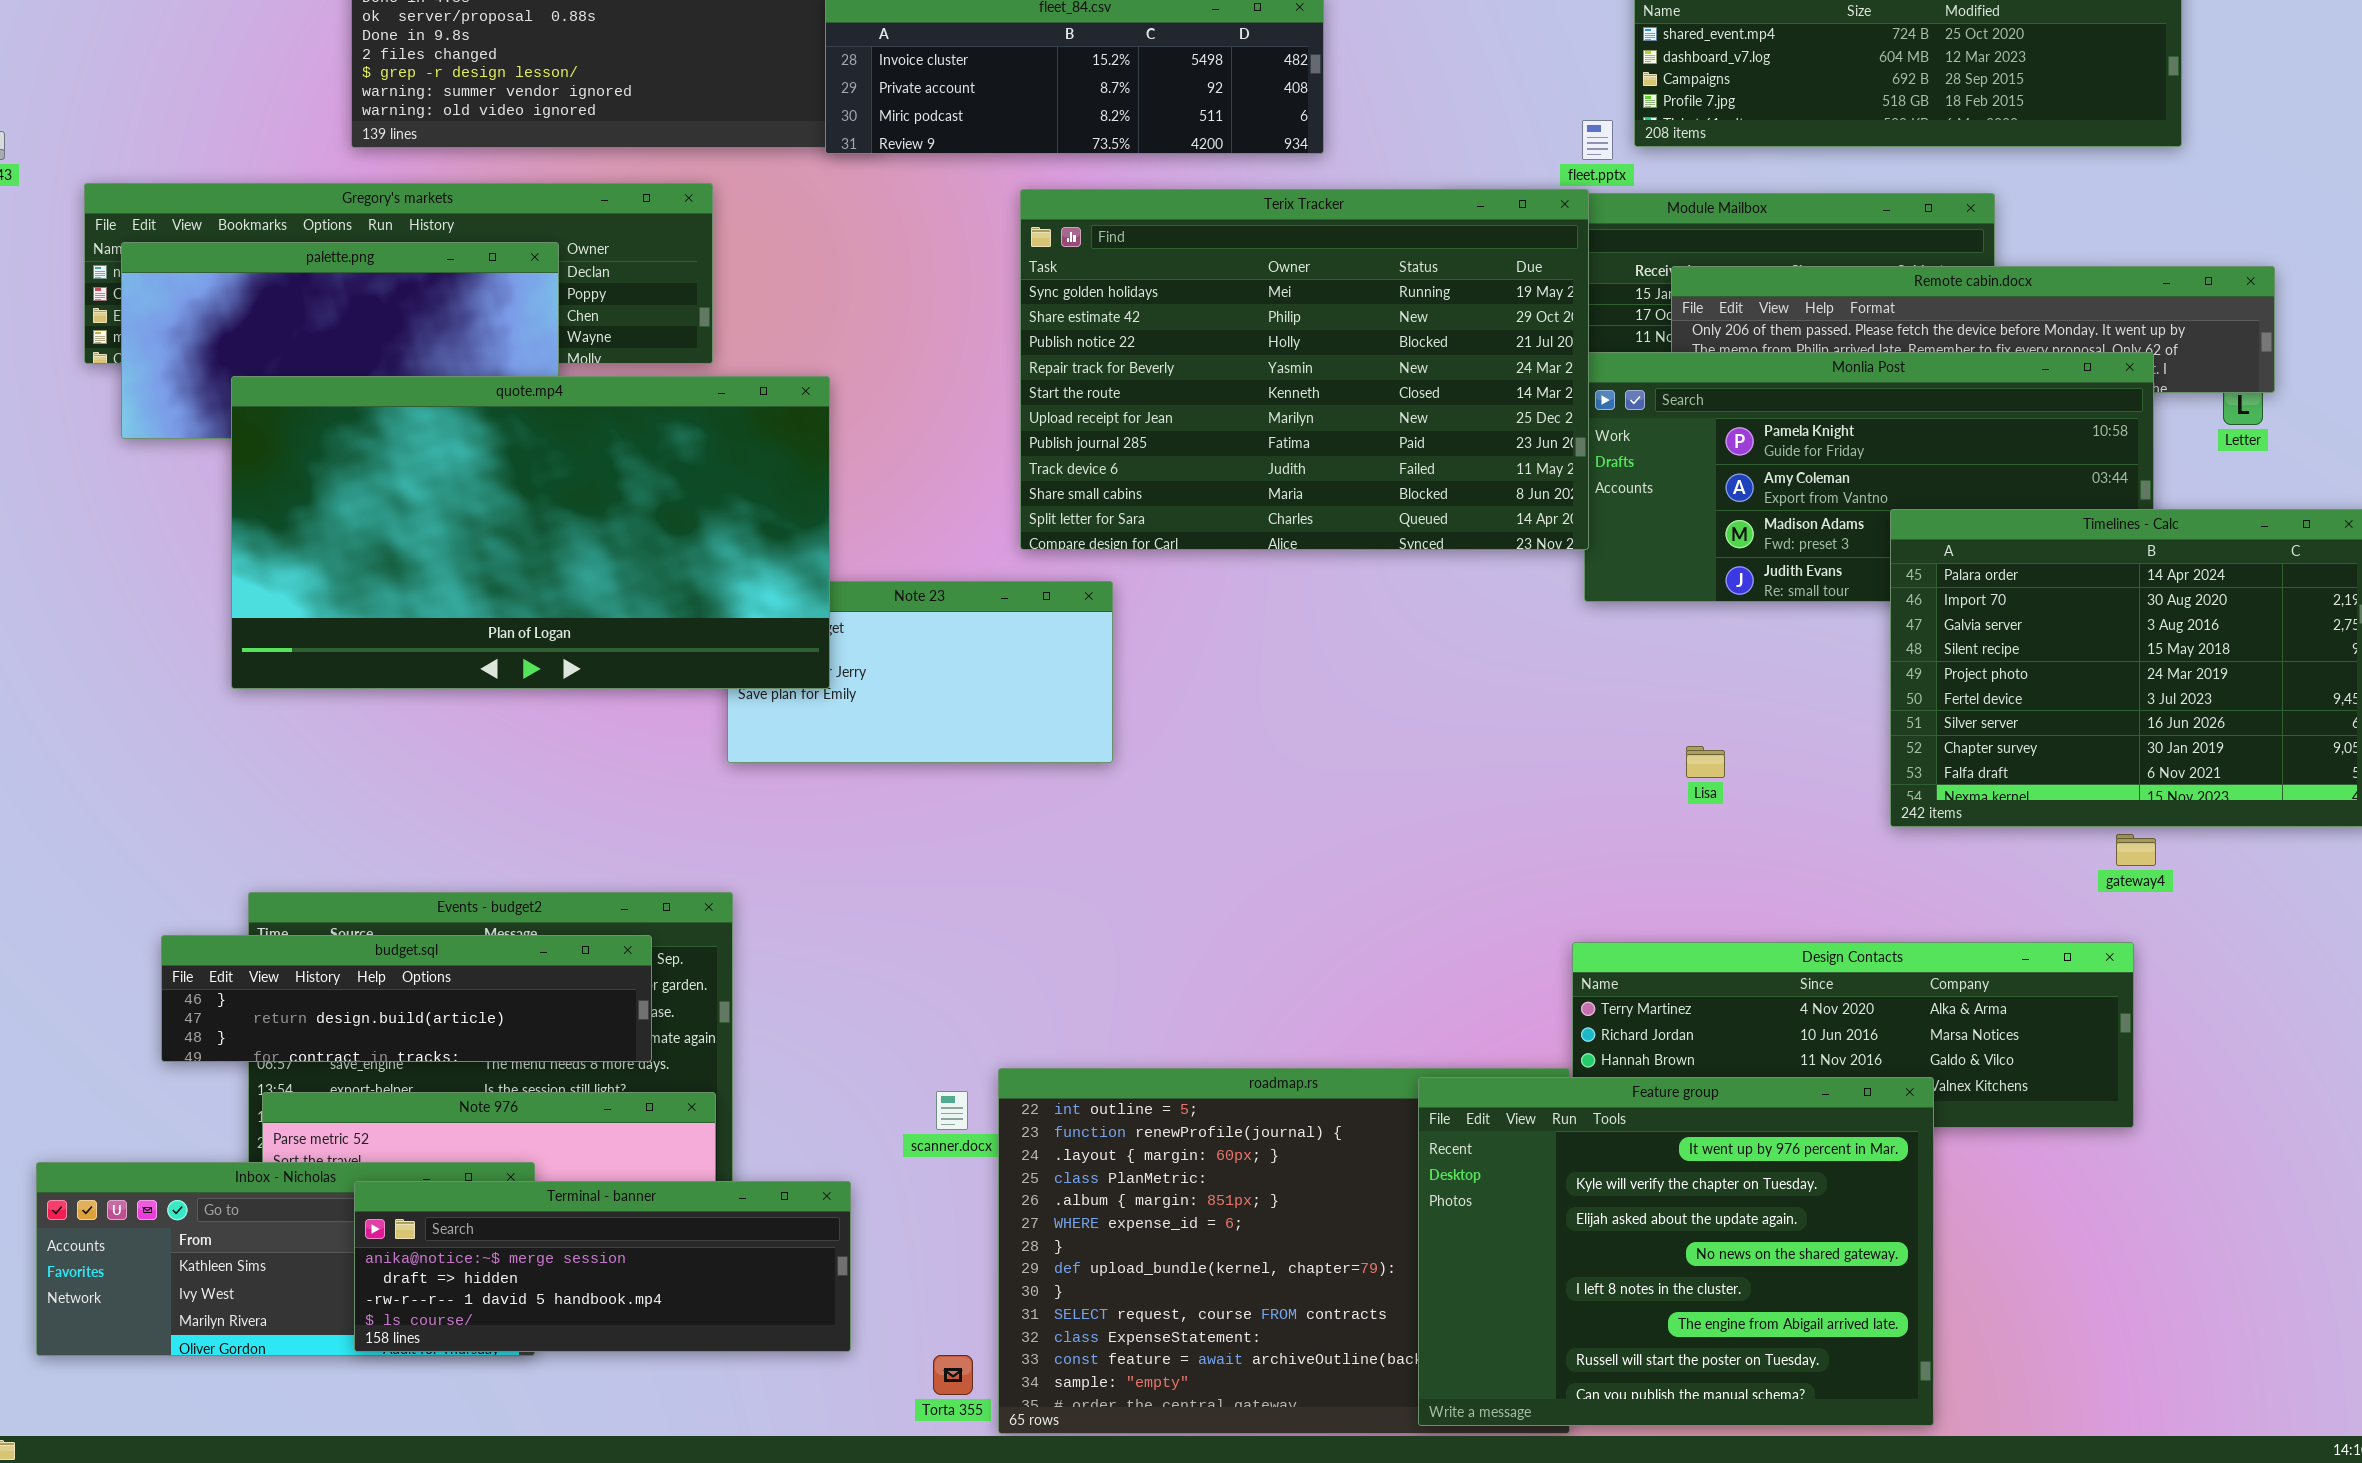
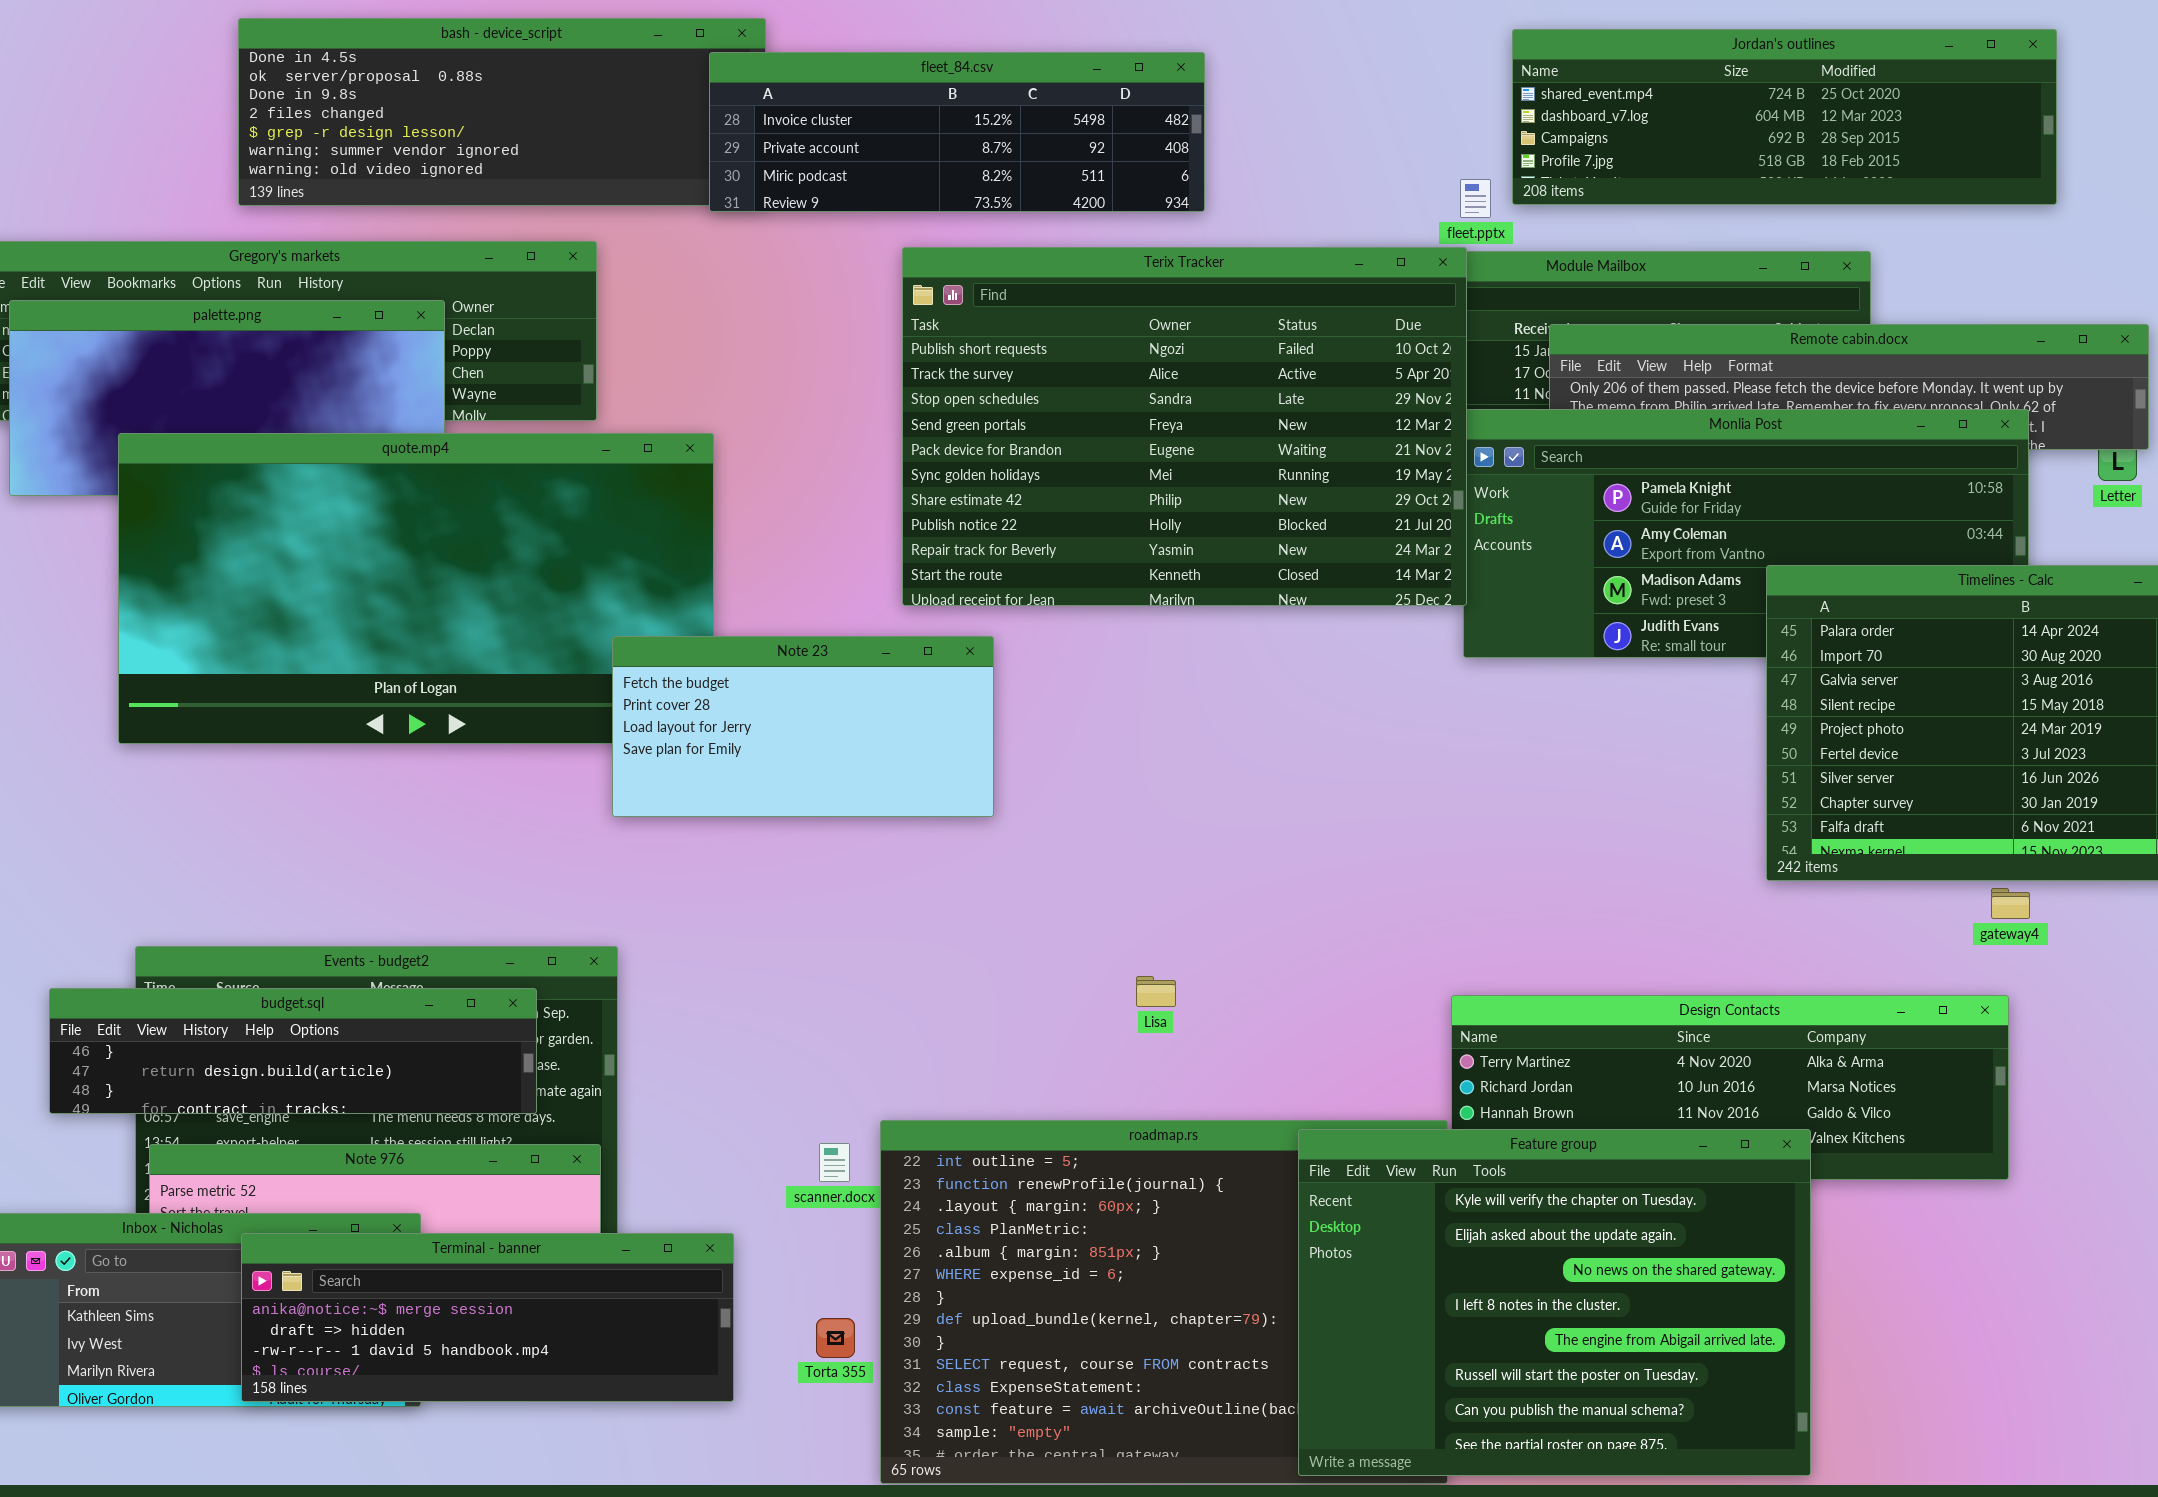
Terix Tracker: [1020,189,1589,550] -> [902,247,1467,606], scrolled up 5 rows
Note 23: [727,581,1113,763] -> [612,636,994,817], raised
Lisa: [1686,746,1725,778] -> [1136,976,1176,1007], moved
Feature group: [1418,1077,1934,1426] -> [1298,1129,1811,1476], scrolled down 1 row
Torta 355: [933,1355,973,1395] -> [816,1318,855,1358], moved

